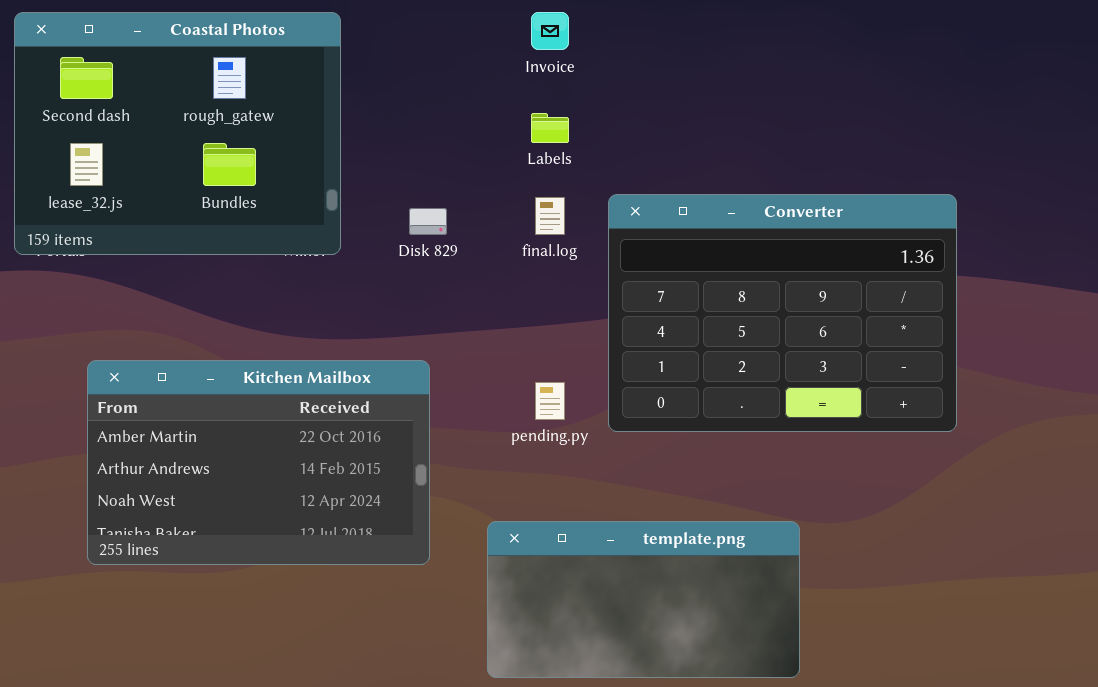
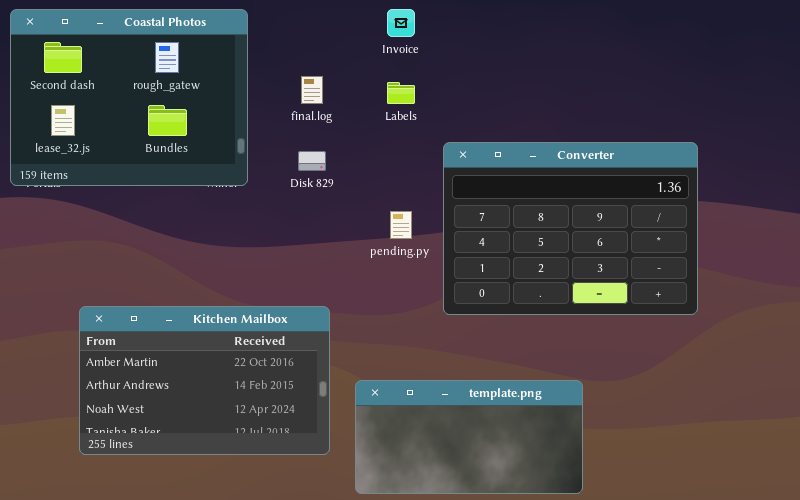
final.log: [535,197,565,235] -> [301,76,323,104], moved
Kitchen Mailbox: [87,360,430,565] -> [79,306,330,455], moved
pending.py: [535,382,565,420] -> [390,211,412,239], moved

